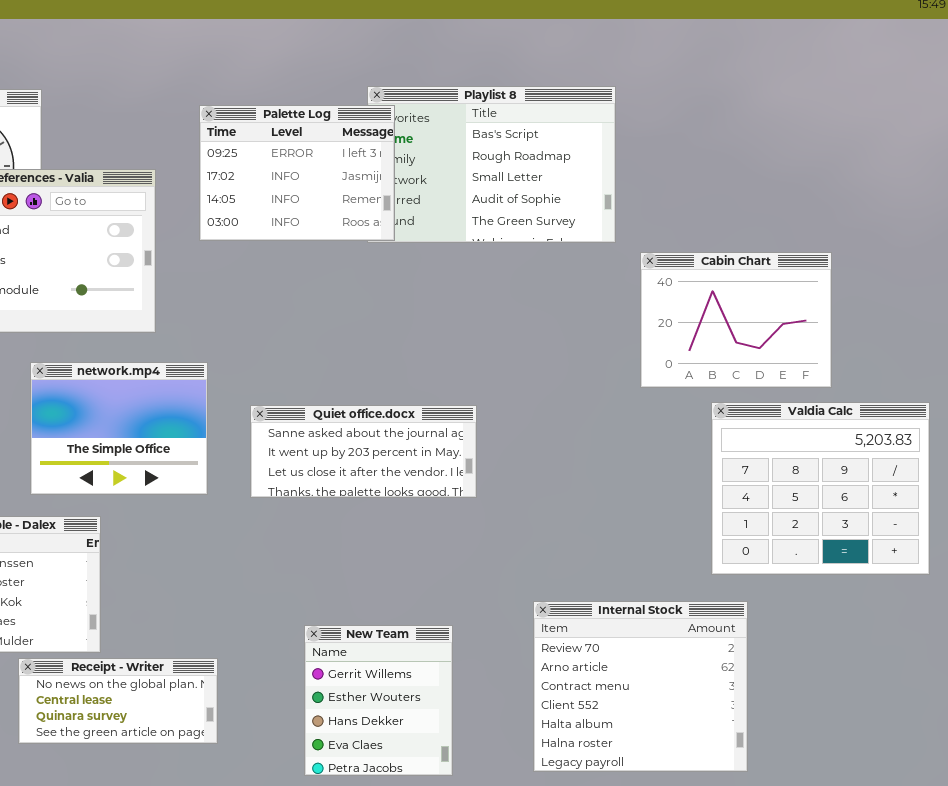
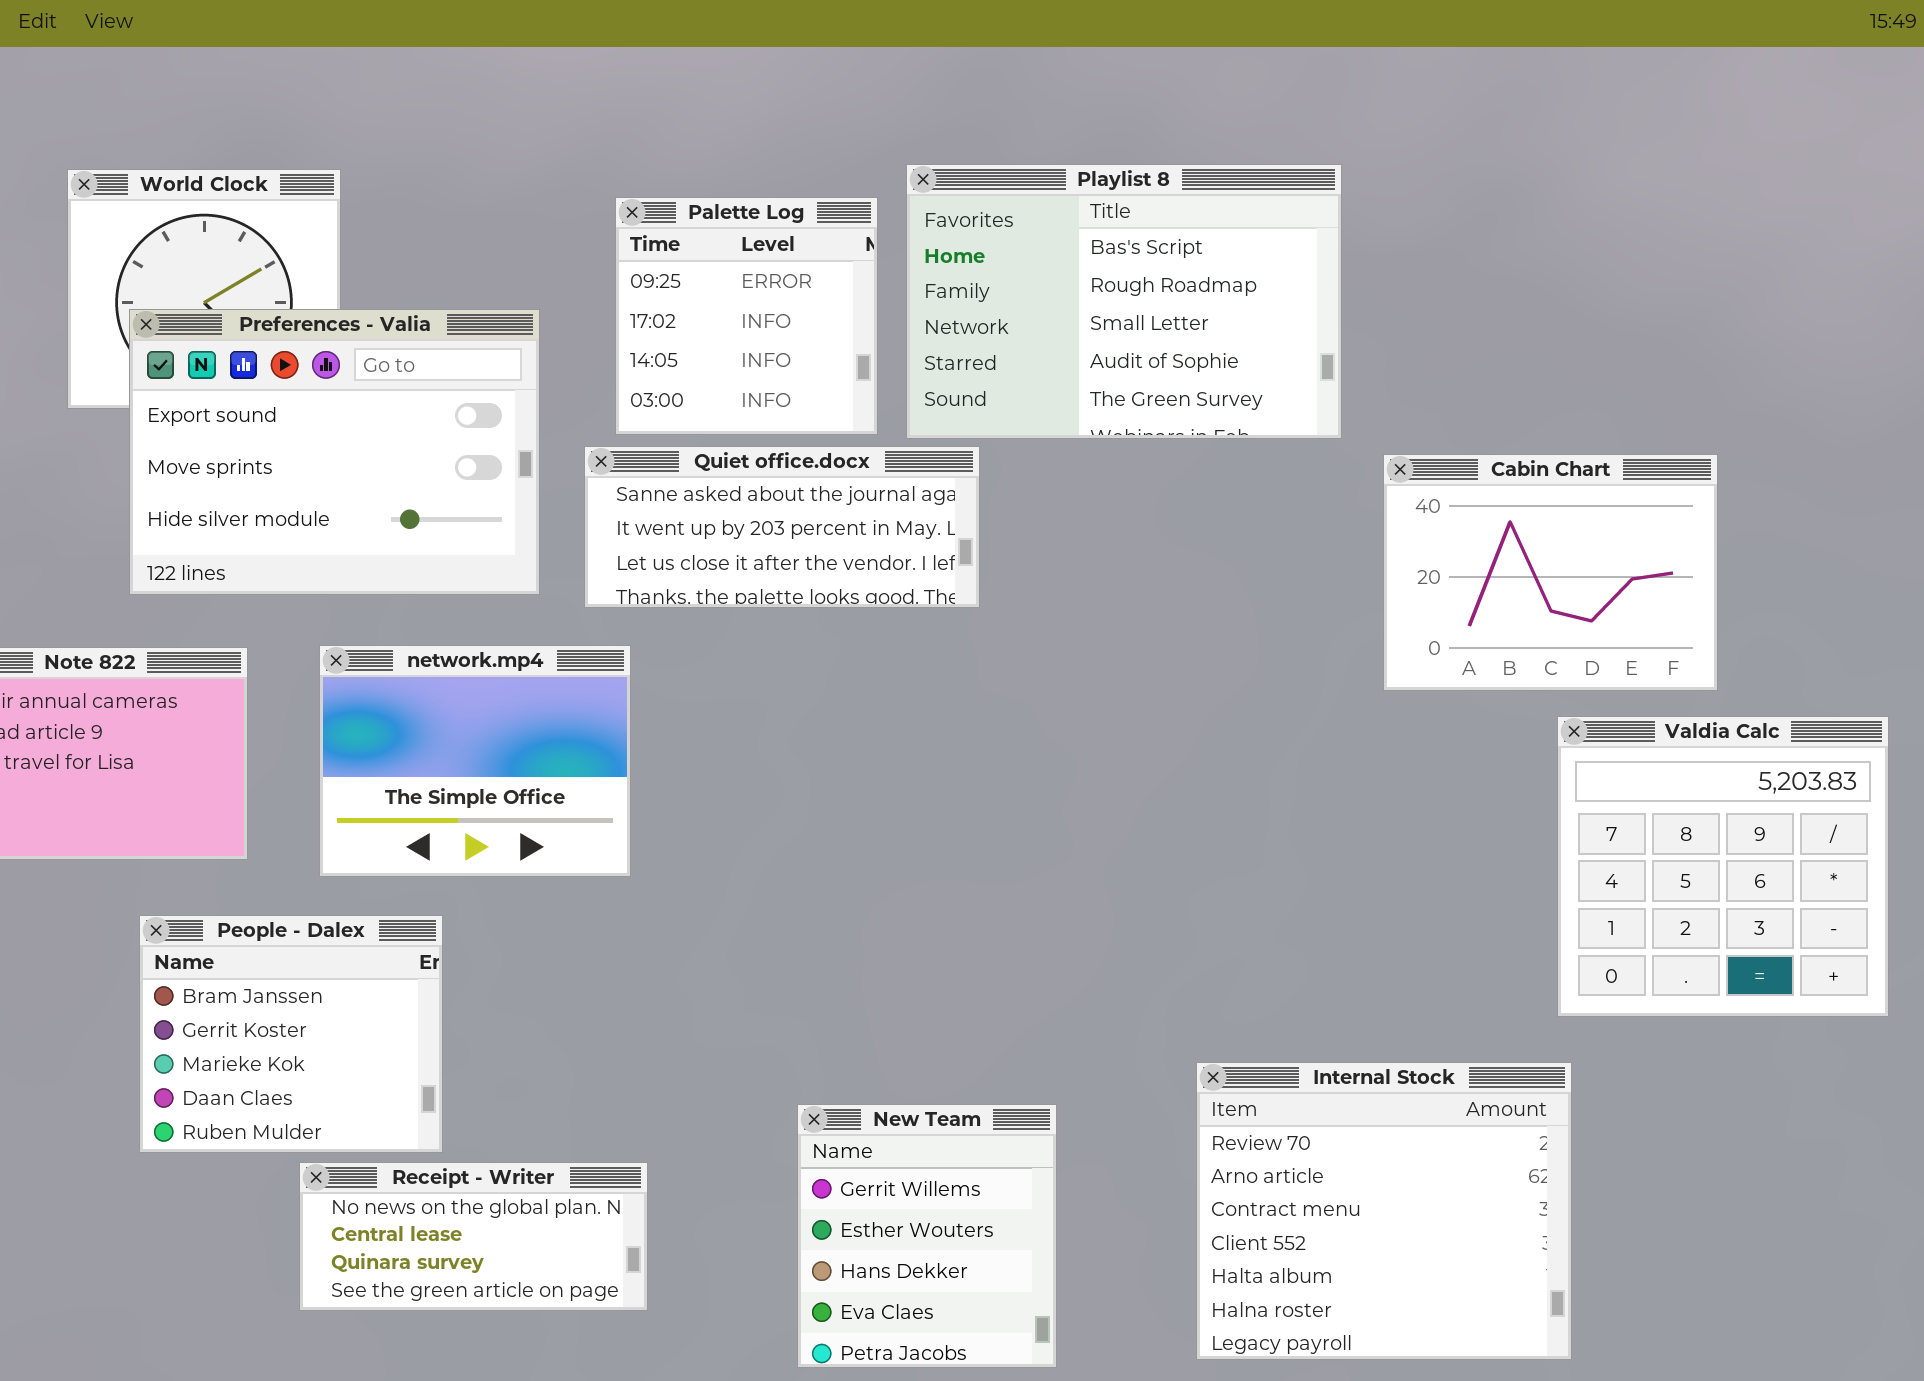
Palette Log: [199,105,395,241] -> [615,197,878,435], resized
Valdia Calc: [711,402,930,575] -> [1557,716,1889,1017], resized
Quiet office.docx: [250,405,477,498] -> [584,446,980,608], moved

